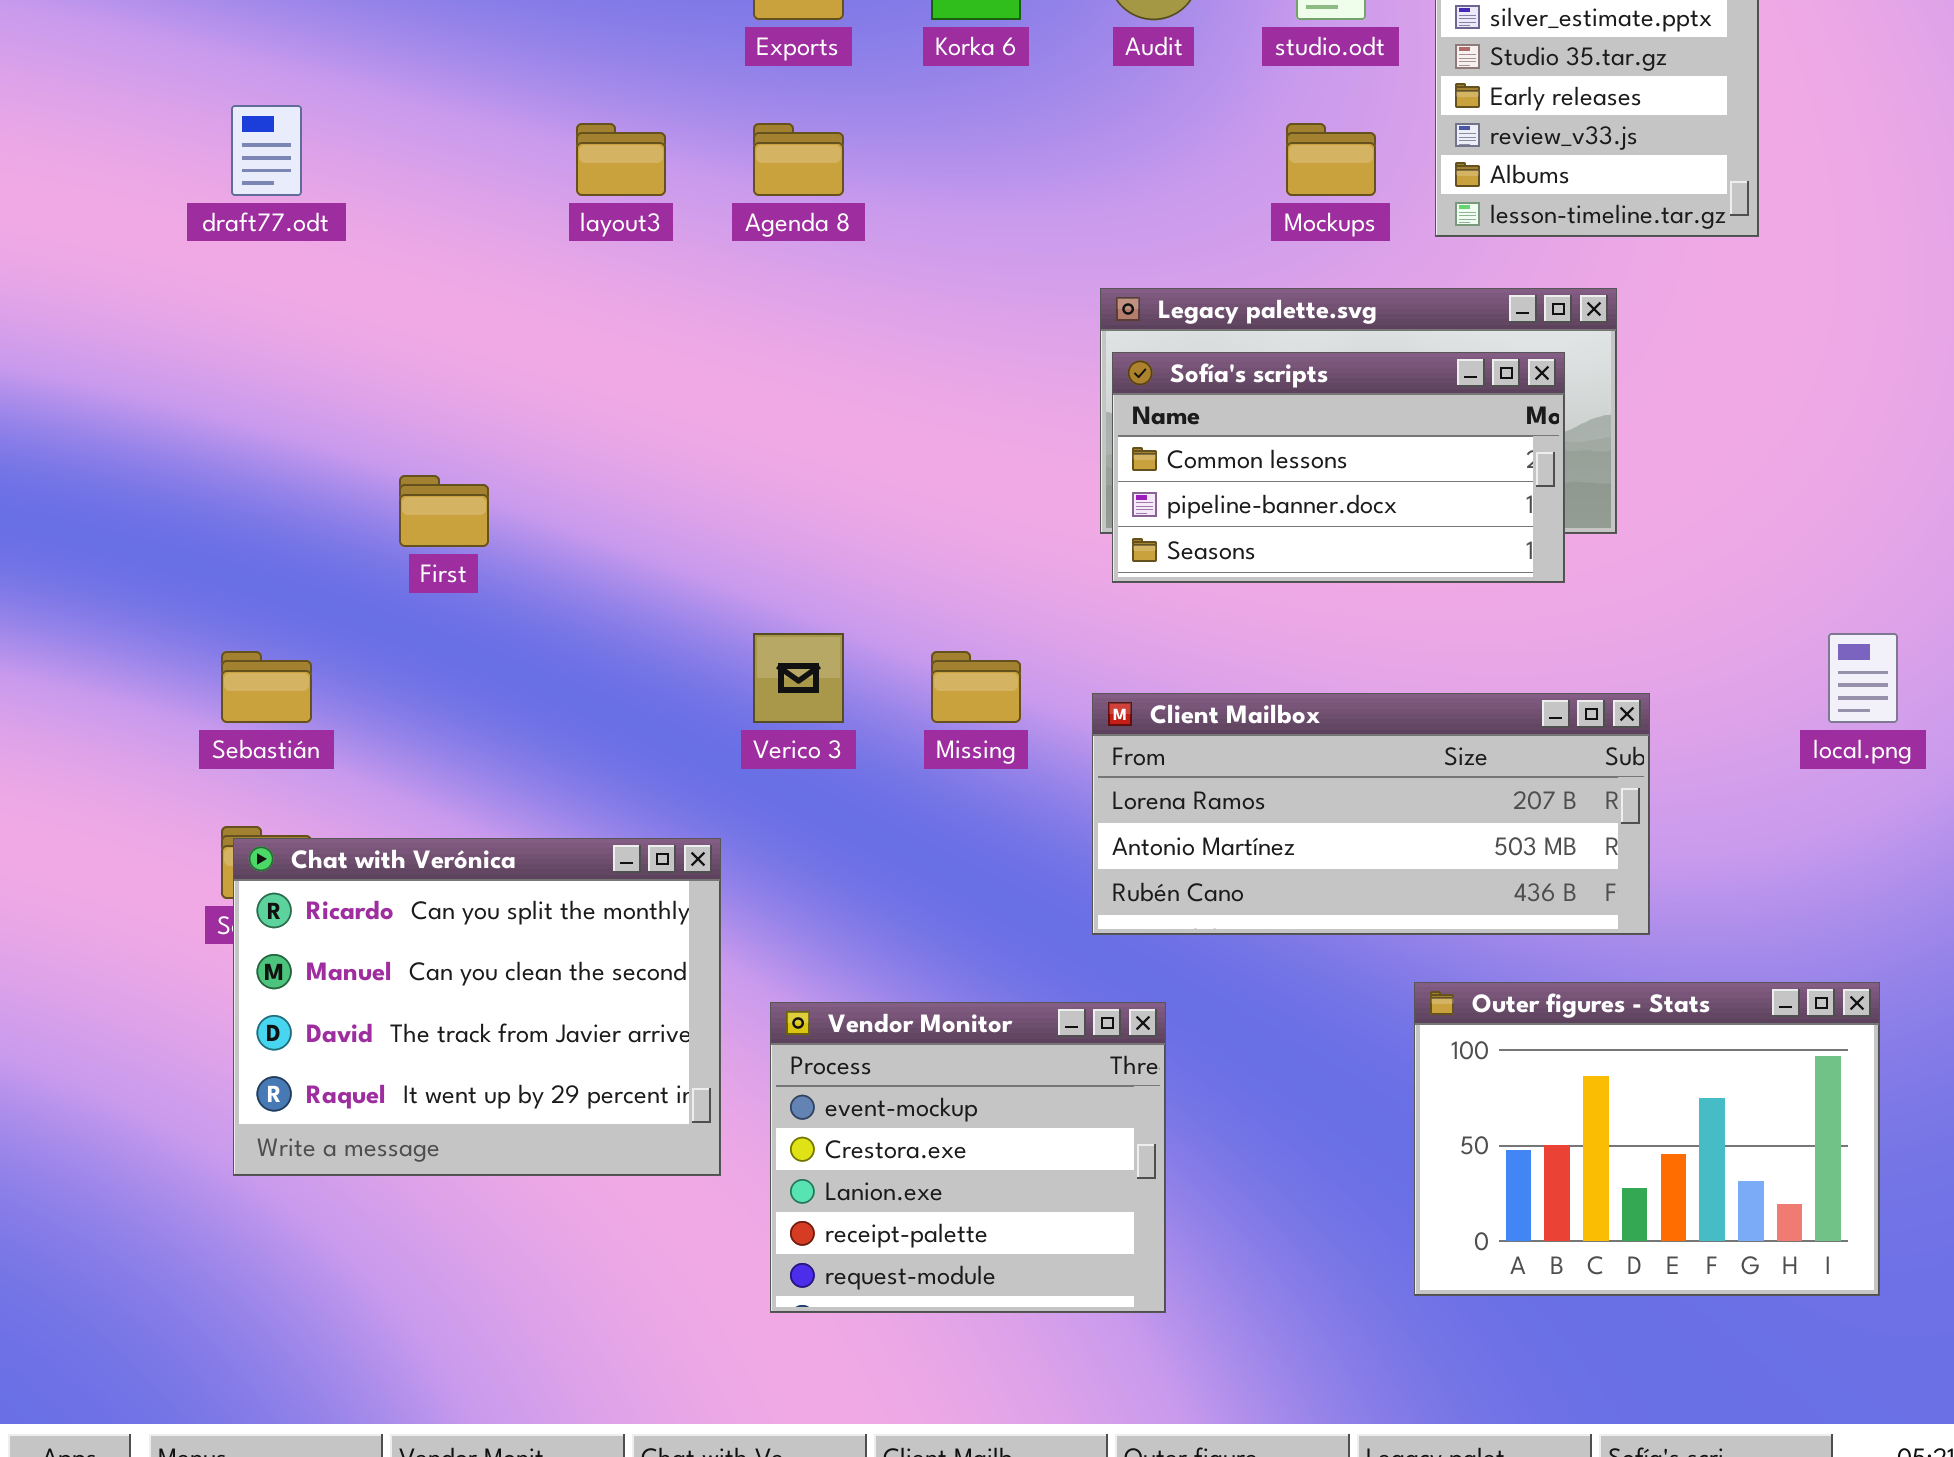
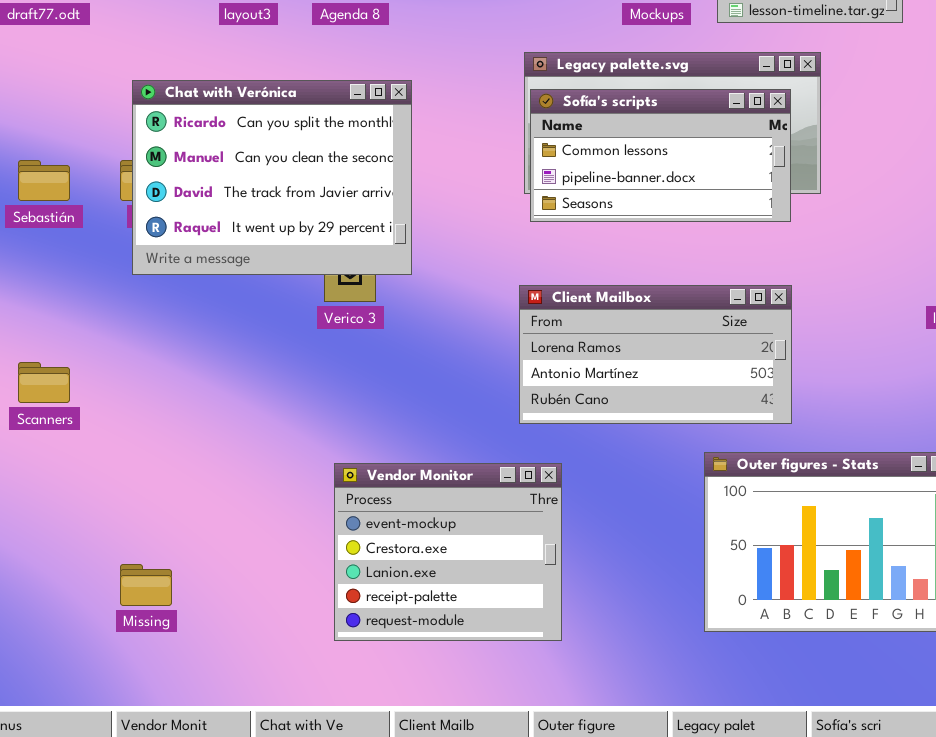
Sebastián: [221,651,312,723] -> [18,160,70,201], moved
Missing: [931,651,1021,723] -> [120,564,172,606], moved
Client Mailbox: [1092,693,1650,935] -> [519,285,792,424], resized
Chat with Verónica: [233,838,721,1176] -> [132,80,412,275], moved

